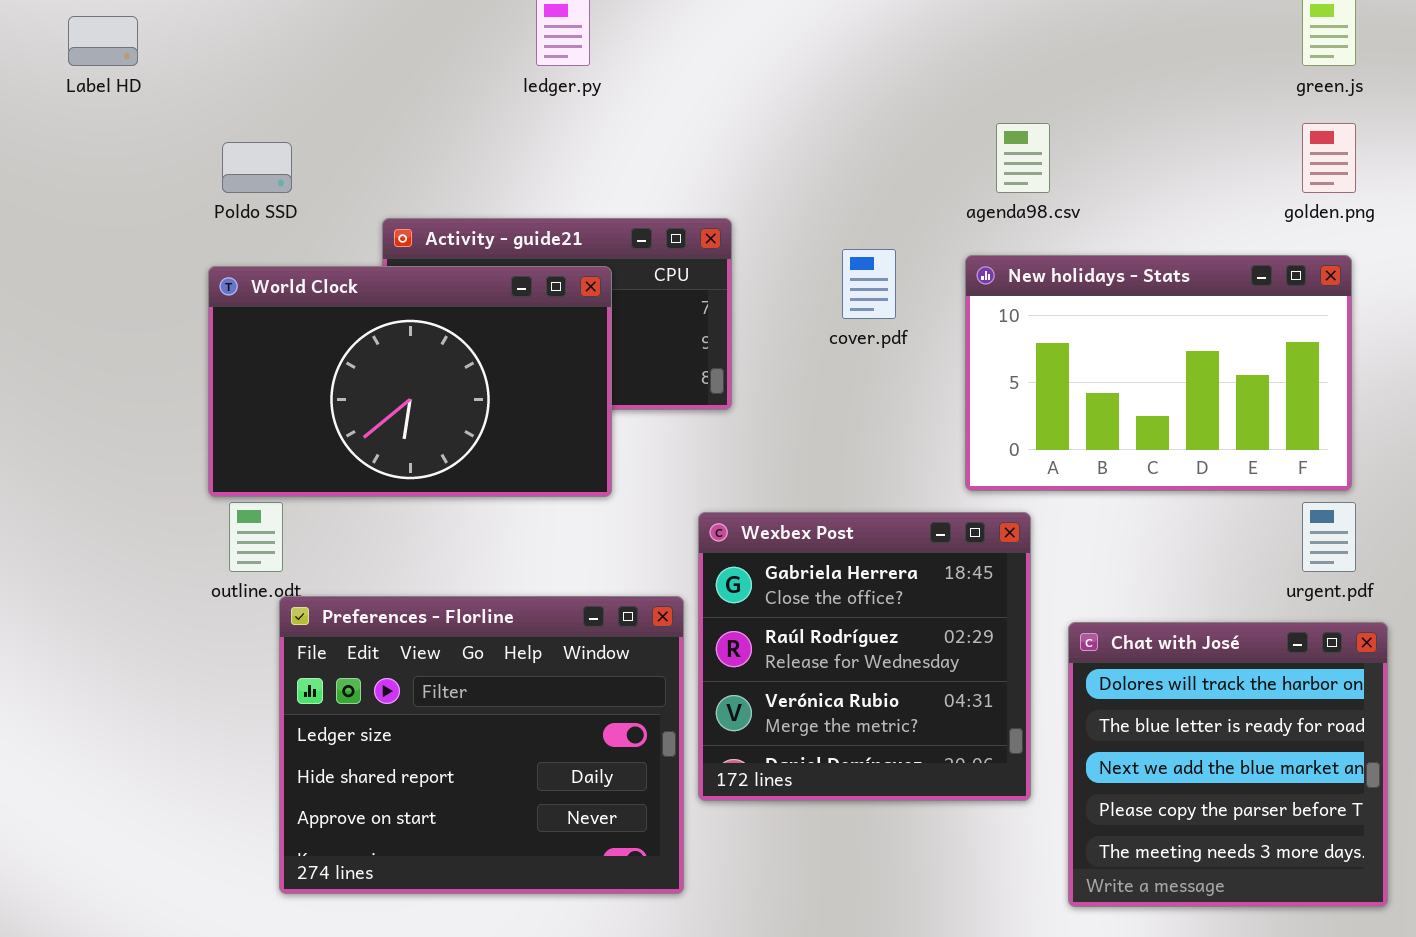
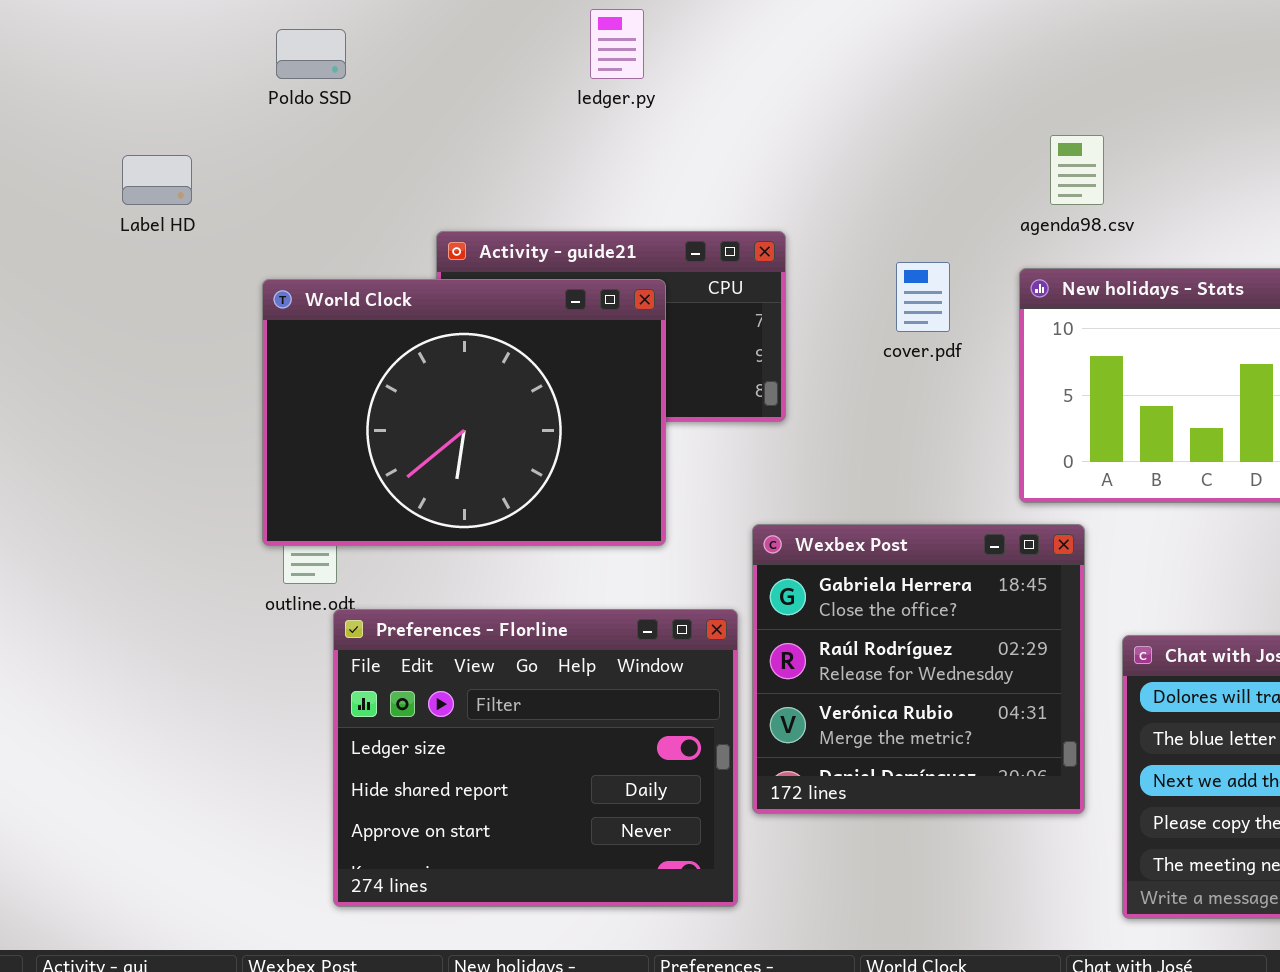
Label HD: [68,16,138,66] -> [122,155,192,205], moved
Poldo SSD: [222,142,292,193] -> [276,29,346,79], moved
World Clock: [208,266,612,497] -> [262,279,666,546], resized

